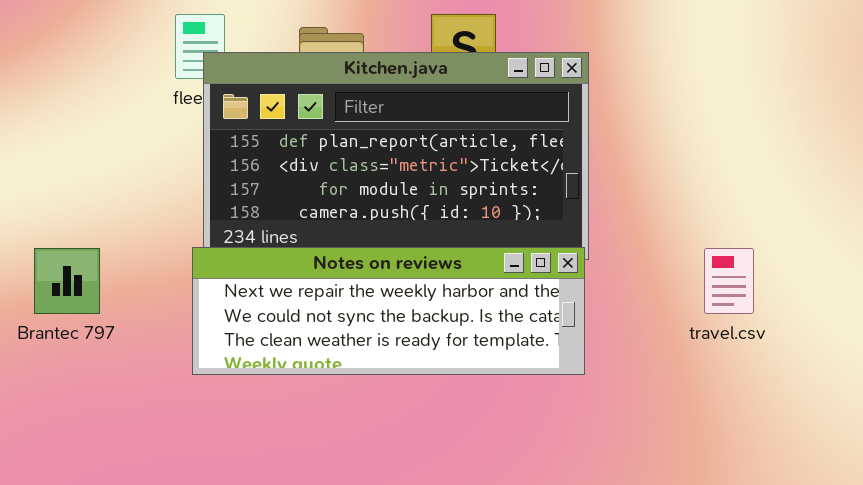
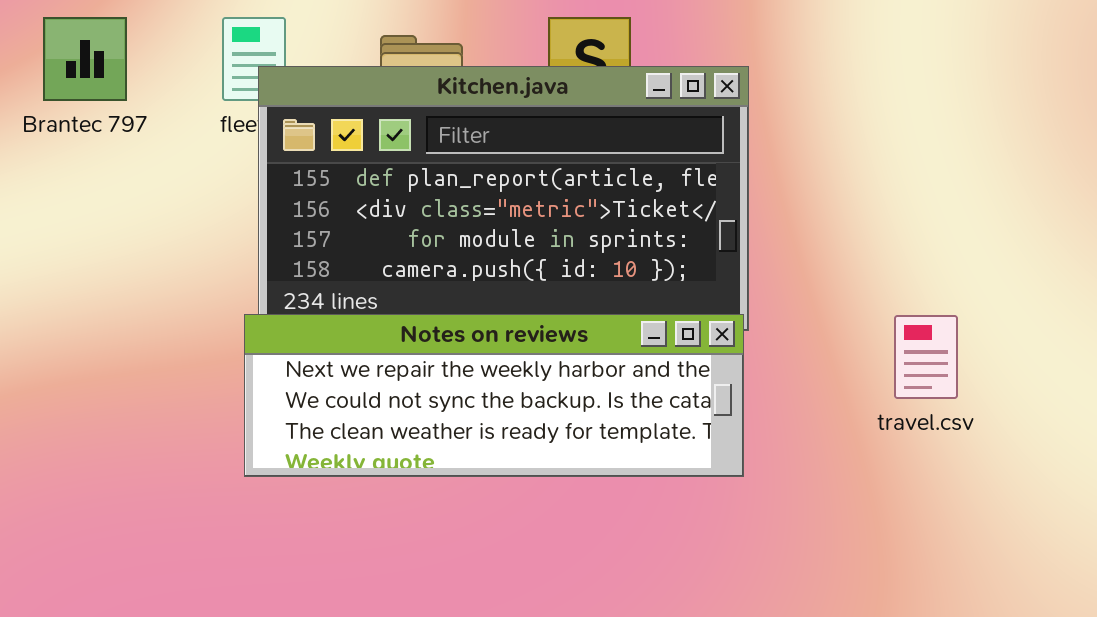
Brantec 797: [34,248,100,314] -> [43,17,127,101], moved

